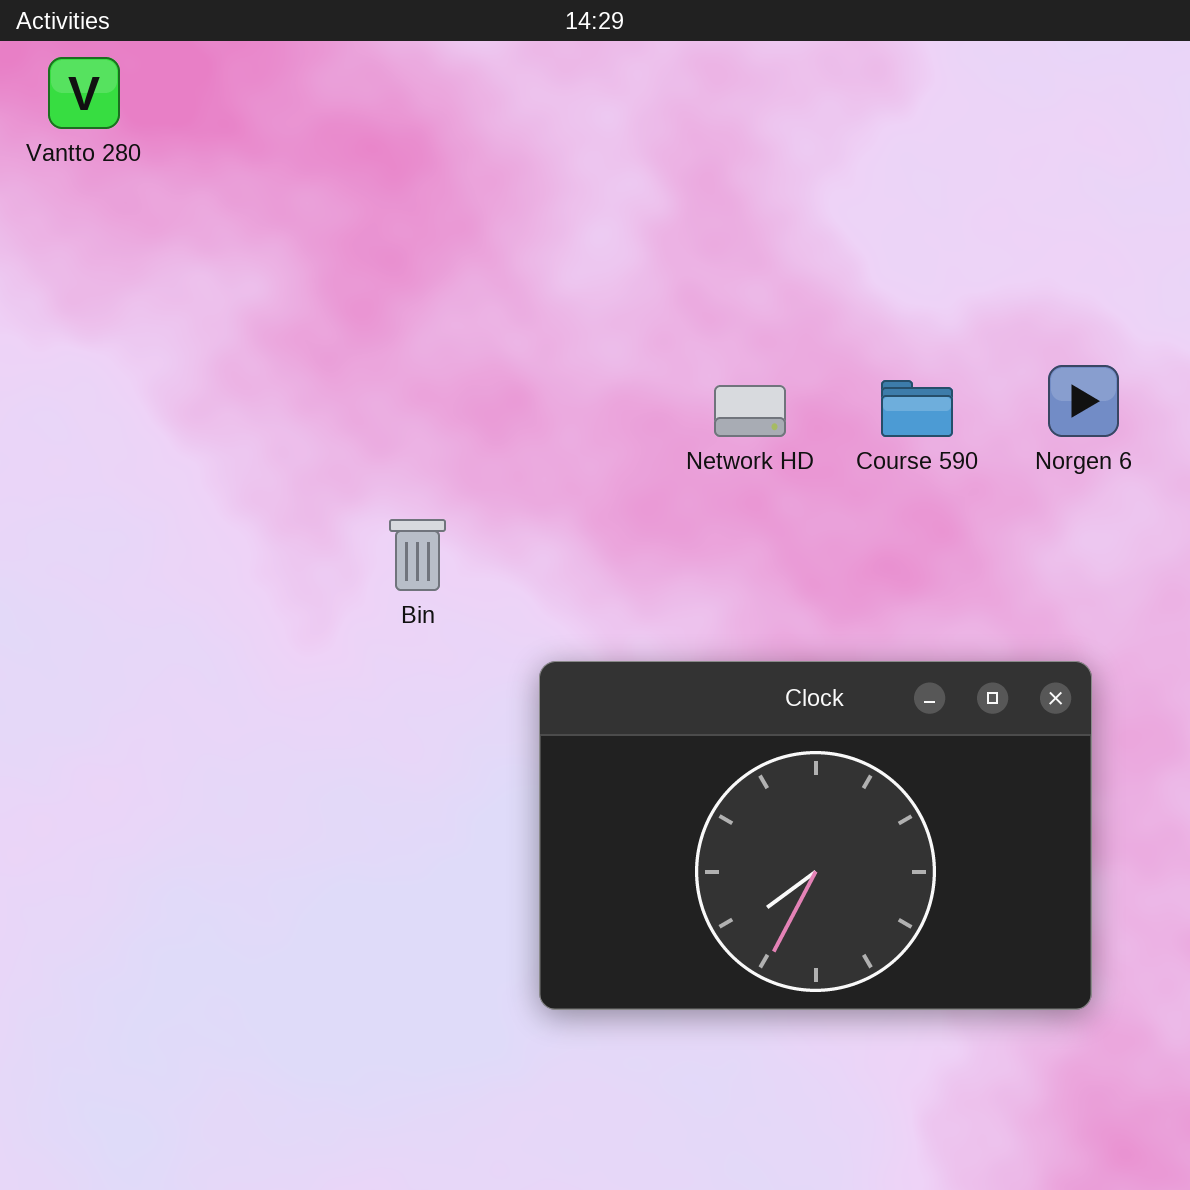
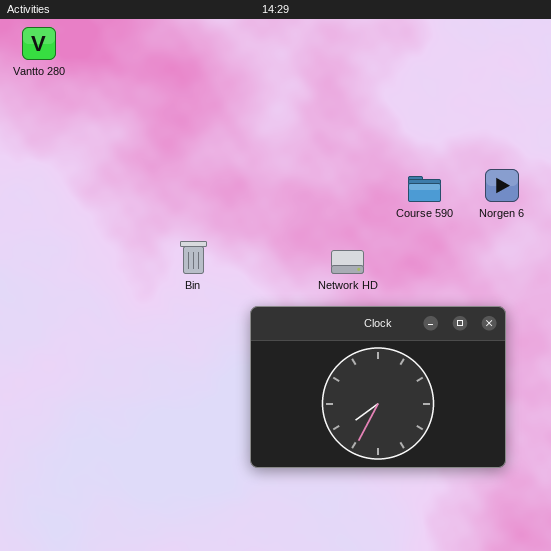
Network HD: [714,385,786,437] -> [331,250,364,274], moved

